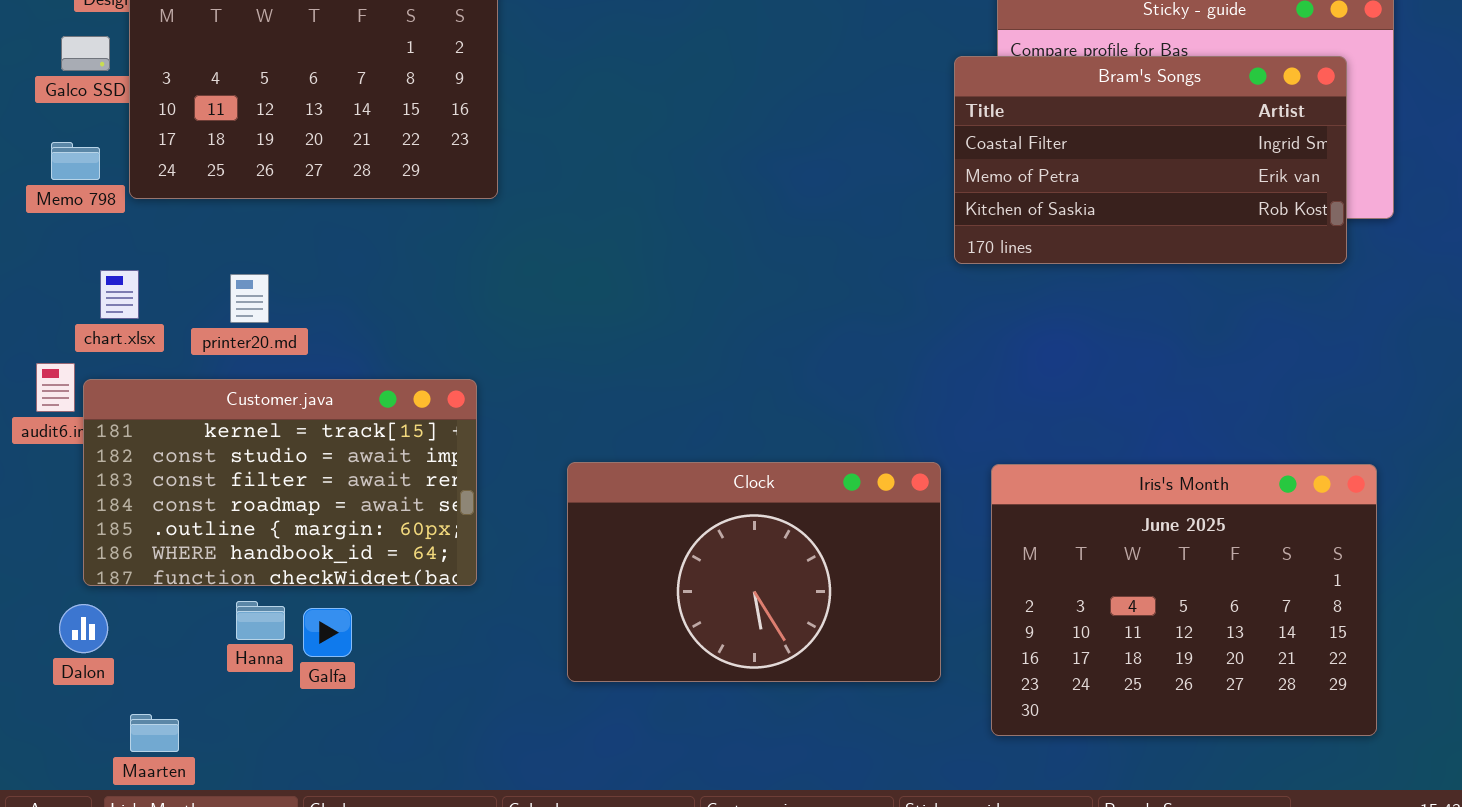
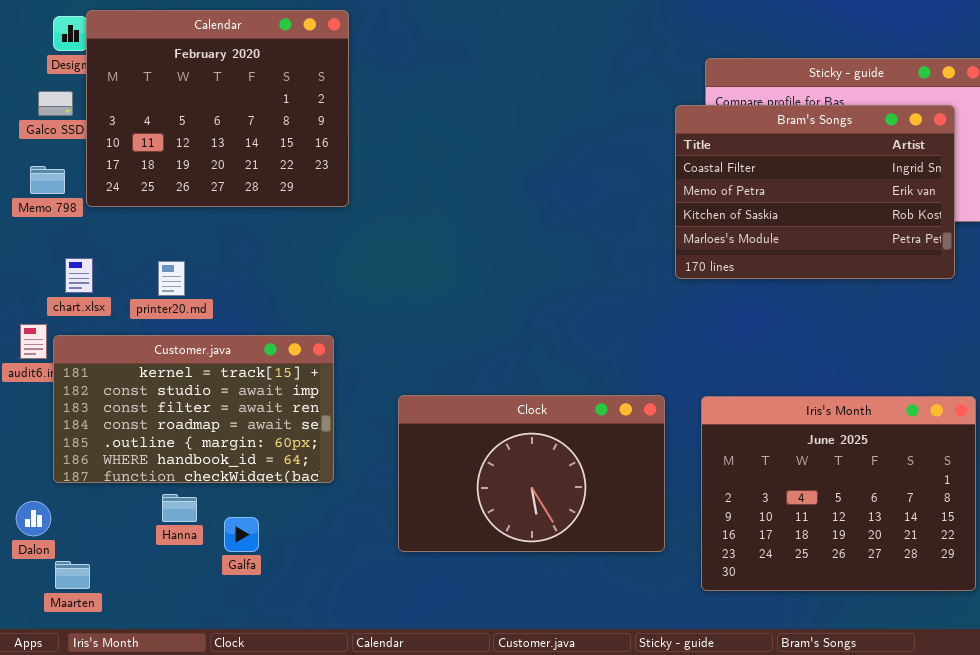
Bram's Songs: [954,56,1347,264] -> [675,105,955,279], resized
Dalon: [59,604,108,653] -> [16,501,51,536], moved
Galfa: [303,608,352,657] -> [224,517,259,552], moved
Maarten: [130,714,179,752] -> [55,561,90,589], moved

